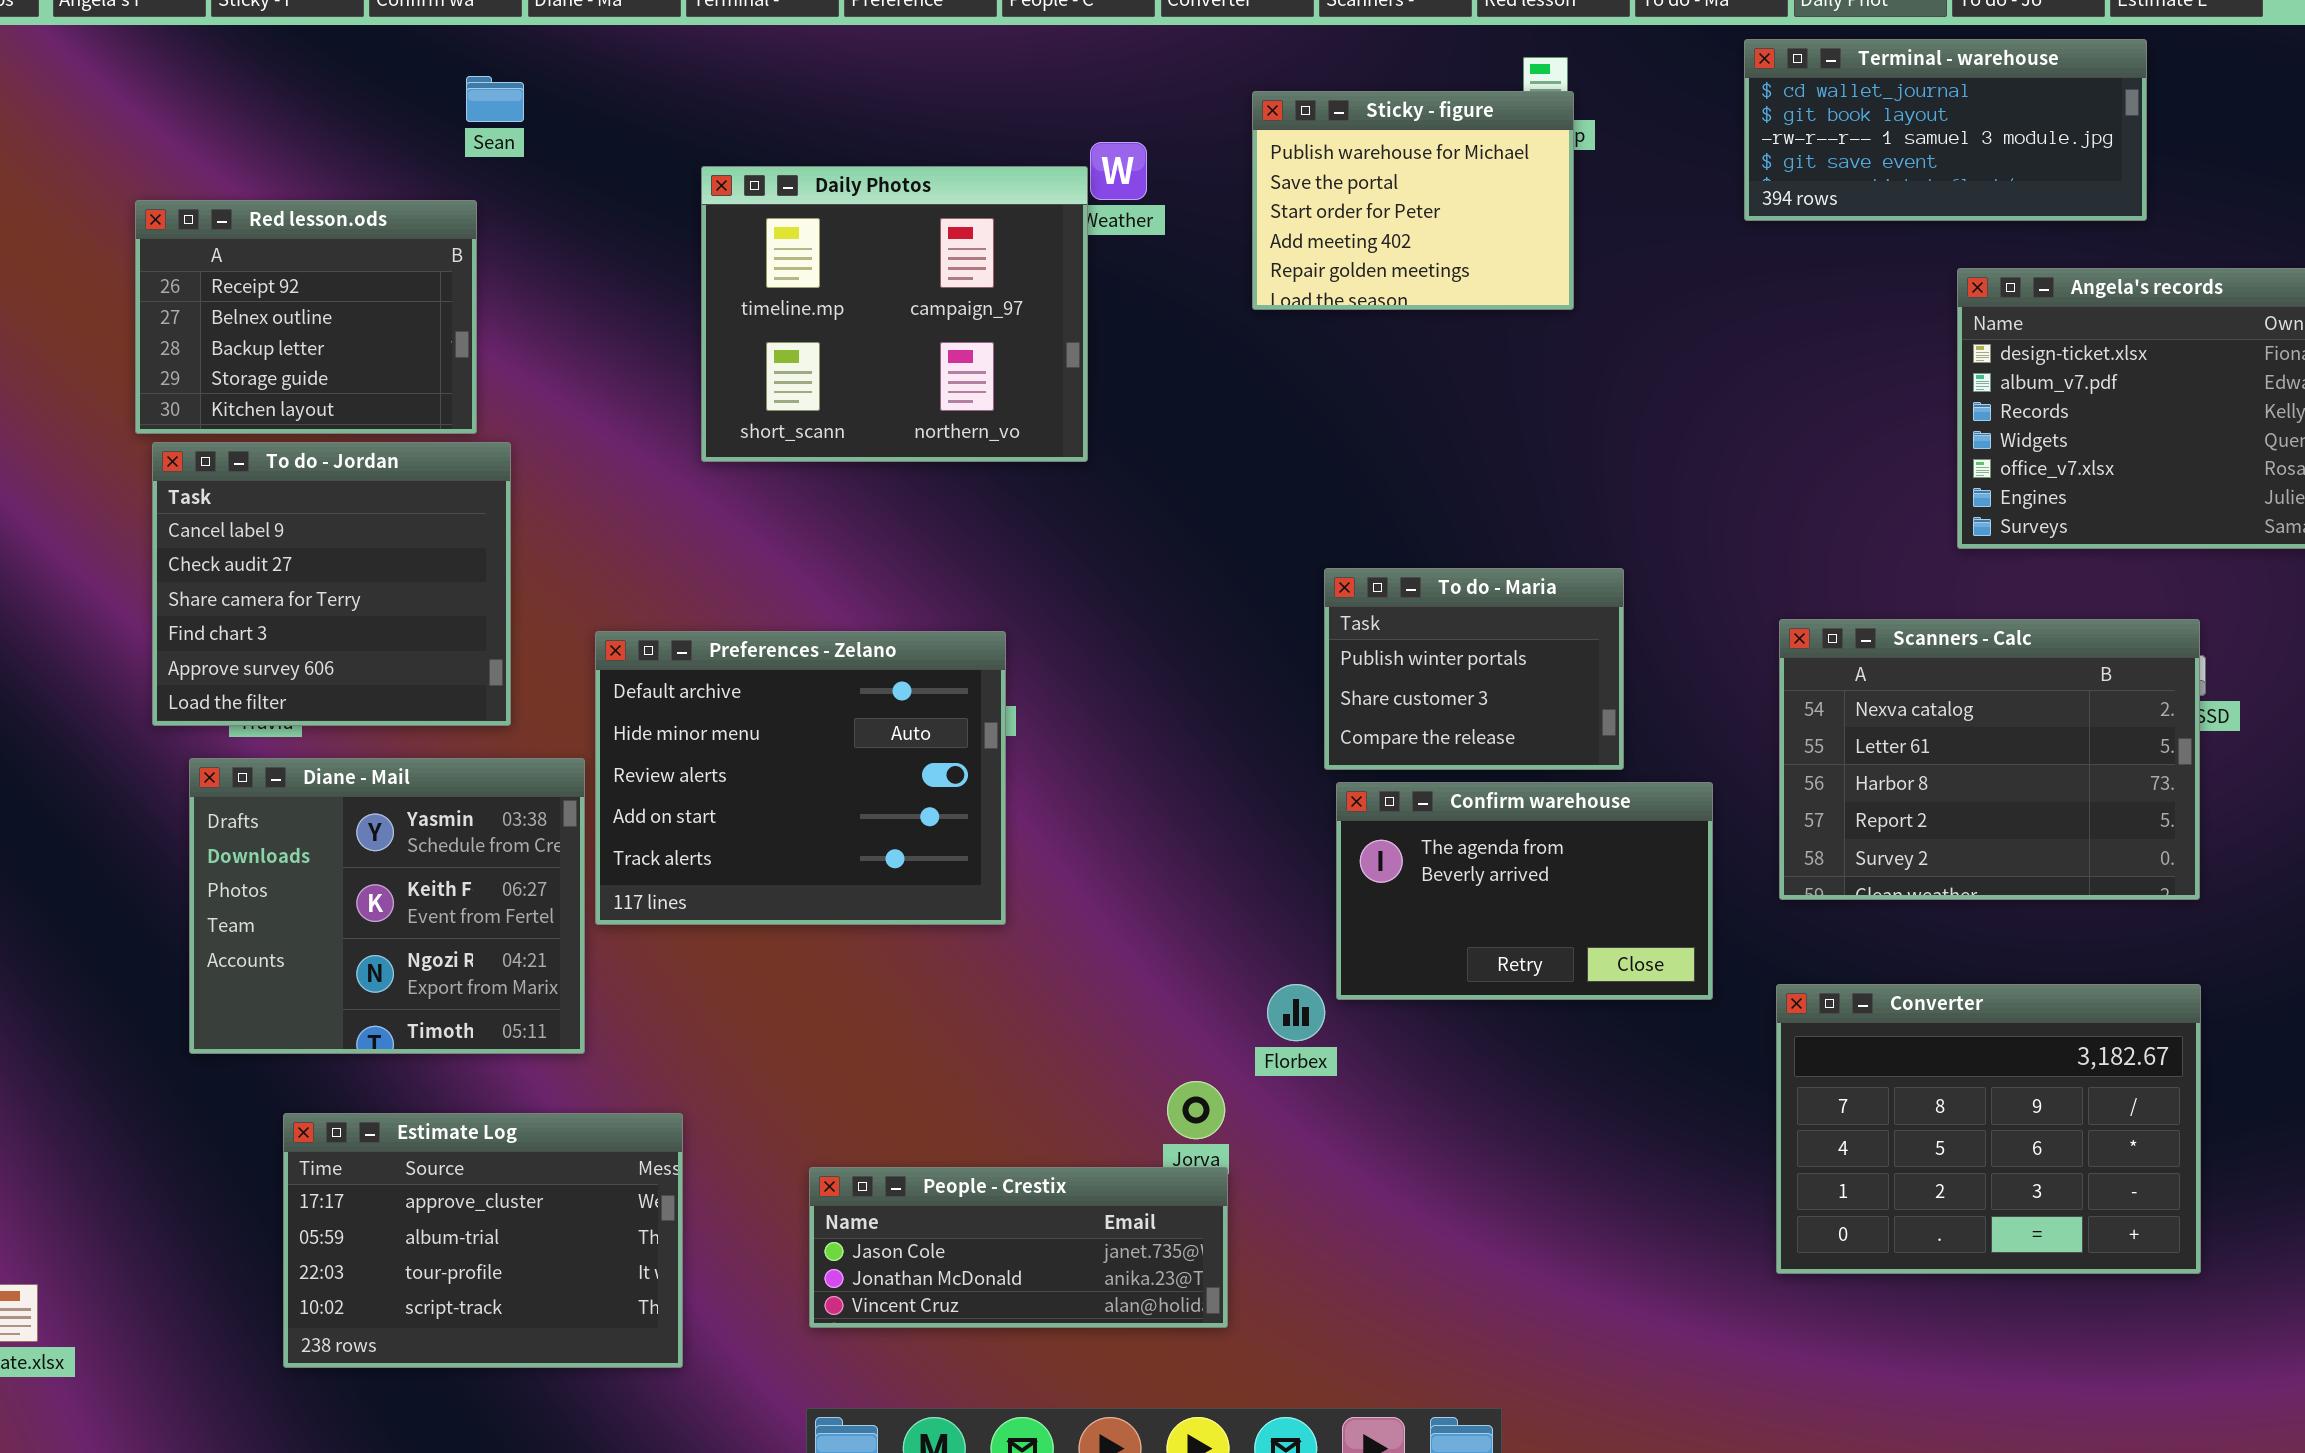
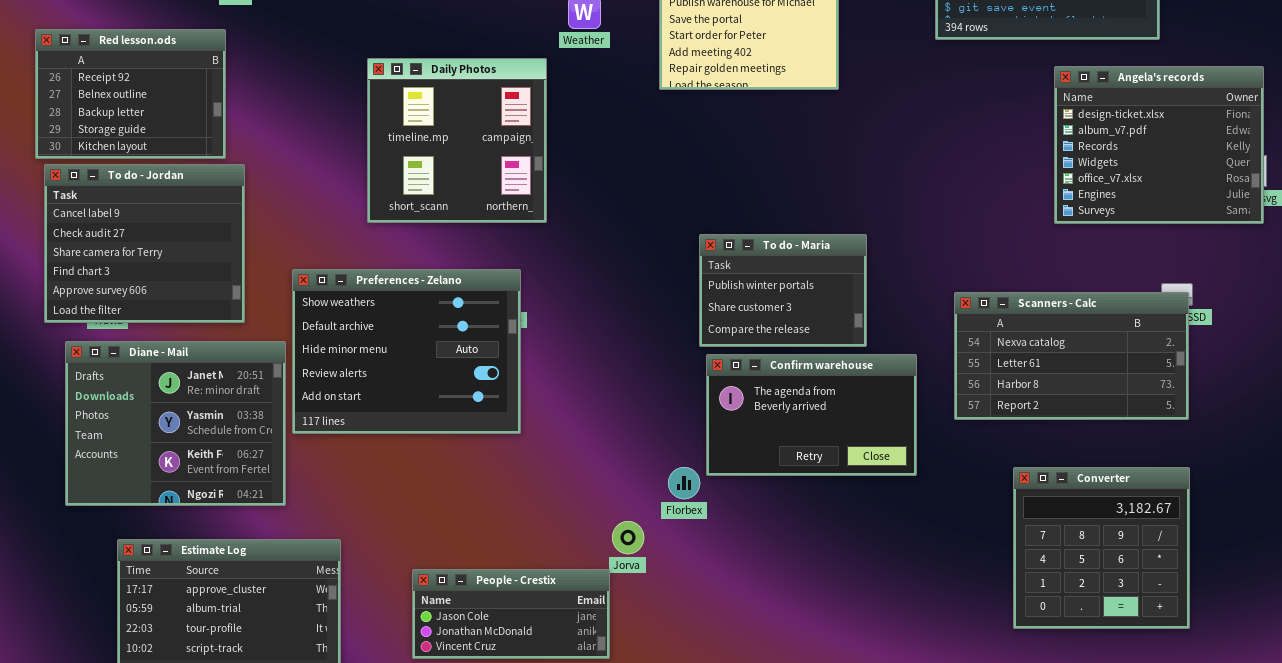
Daily Photos: [701,166,1088,462] -> [367,58,547,223], moved, resized
Scanners - Calc: [1779,619,2200,900] -> [954,292,1189,420], resized
Preferences - Zelano: [595,631,1006,925] -> [292,269,521,434], scrolled up 1 row
Diane - Mail: [189,758,585,1054] -> [65,341,286,506], scrolled up 1 row
Converter: [1776,984,2201,1274] -> [1013,467,1190,629], resized
People - Crestix: [809,1167,1228,1328] -> [412,569,610,659], resized

